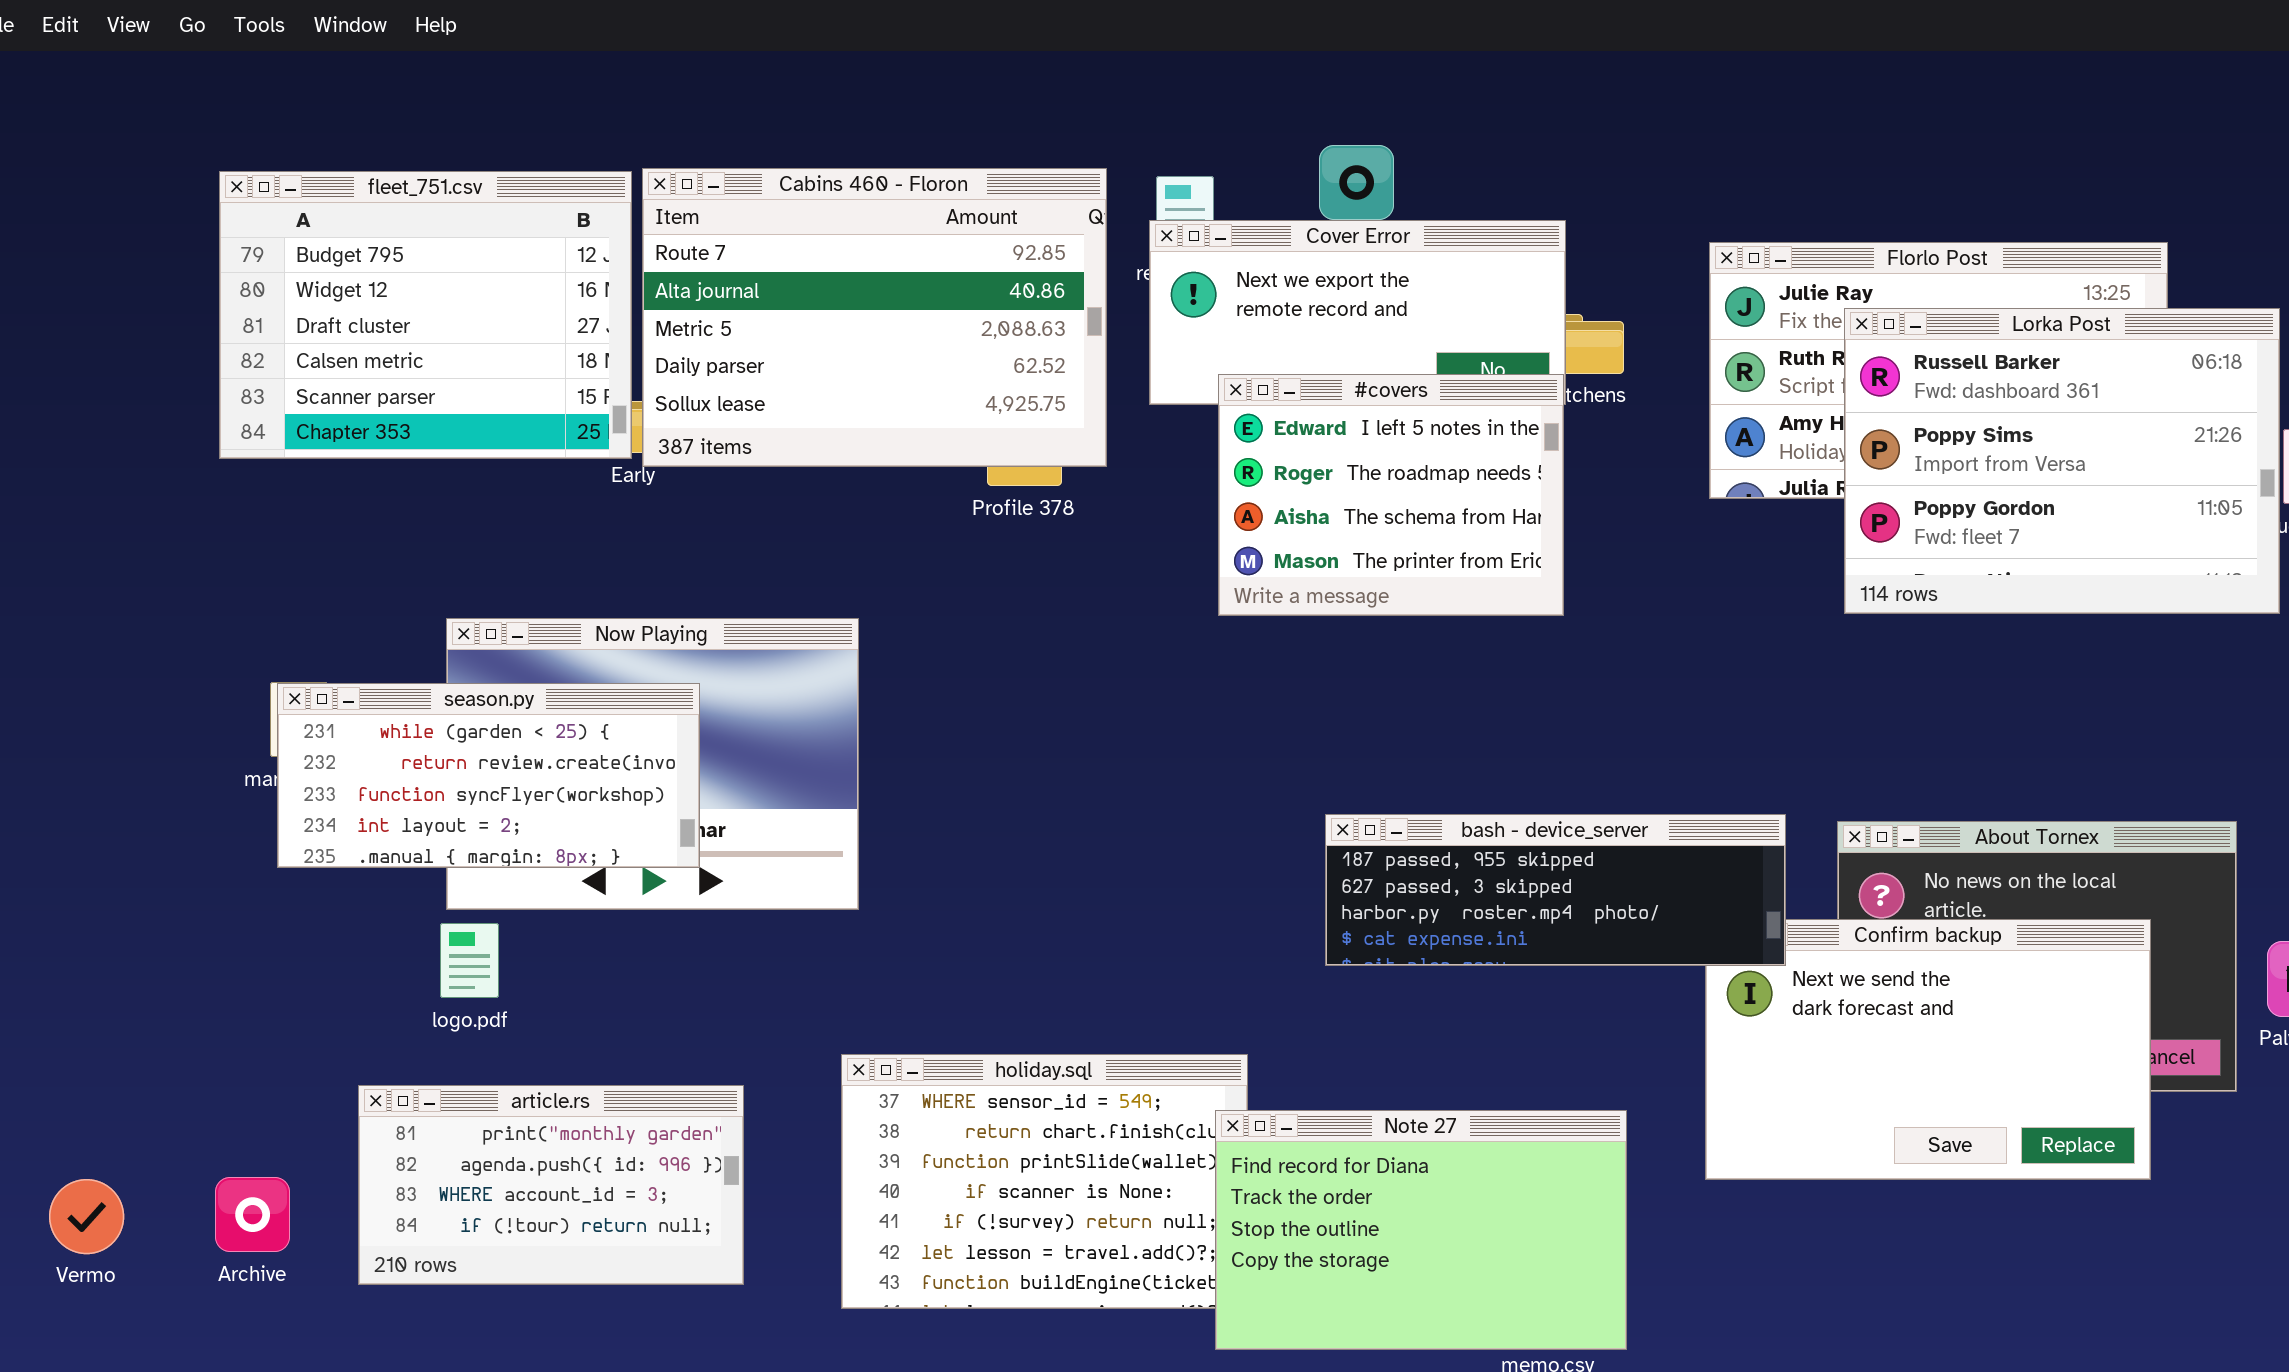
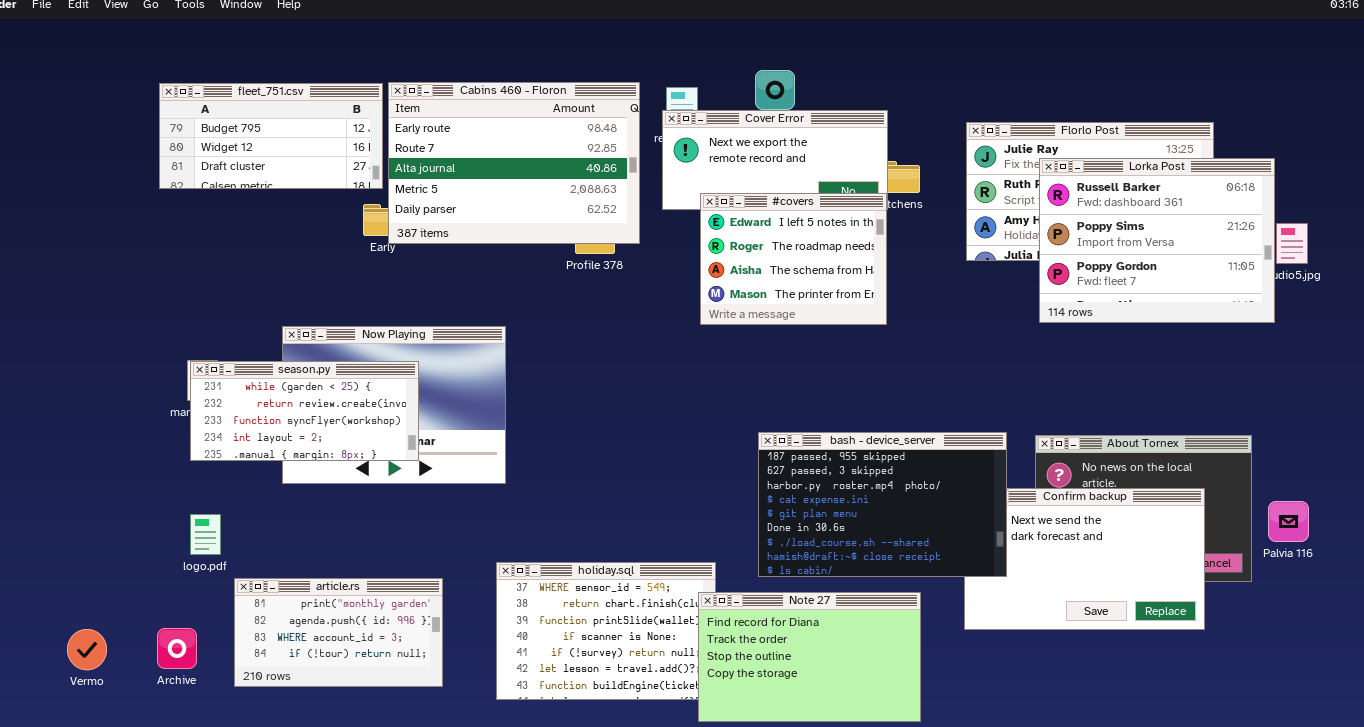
Cabins 460 - Floron: [642,168,1107,467] -> [388,82,640,244], scrolled up 1 row
fleet_751.csv: [219,171,632,459] -> [159,83,383,189], resized
bash - device_server: [1325,814,1786,966] -> [758,432,1007,577], resized
logo.pdf: [440,923,499,998] -> [190,514,221,555], moved

